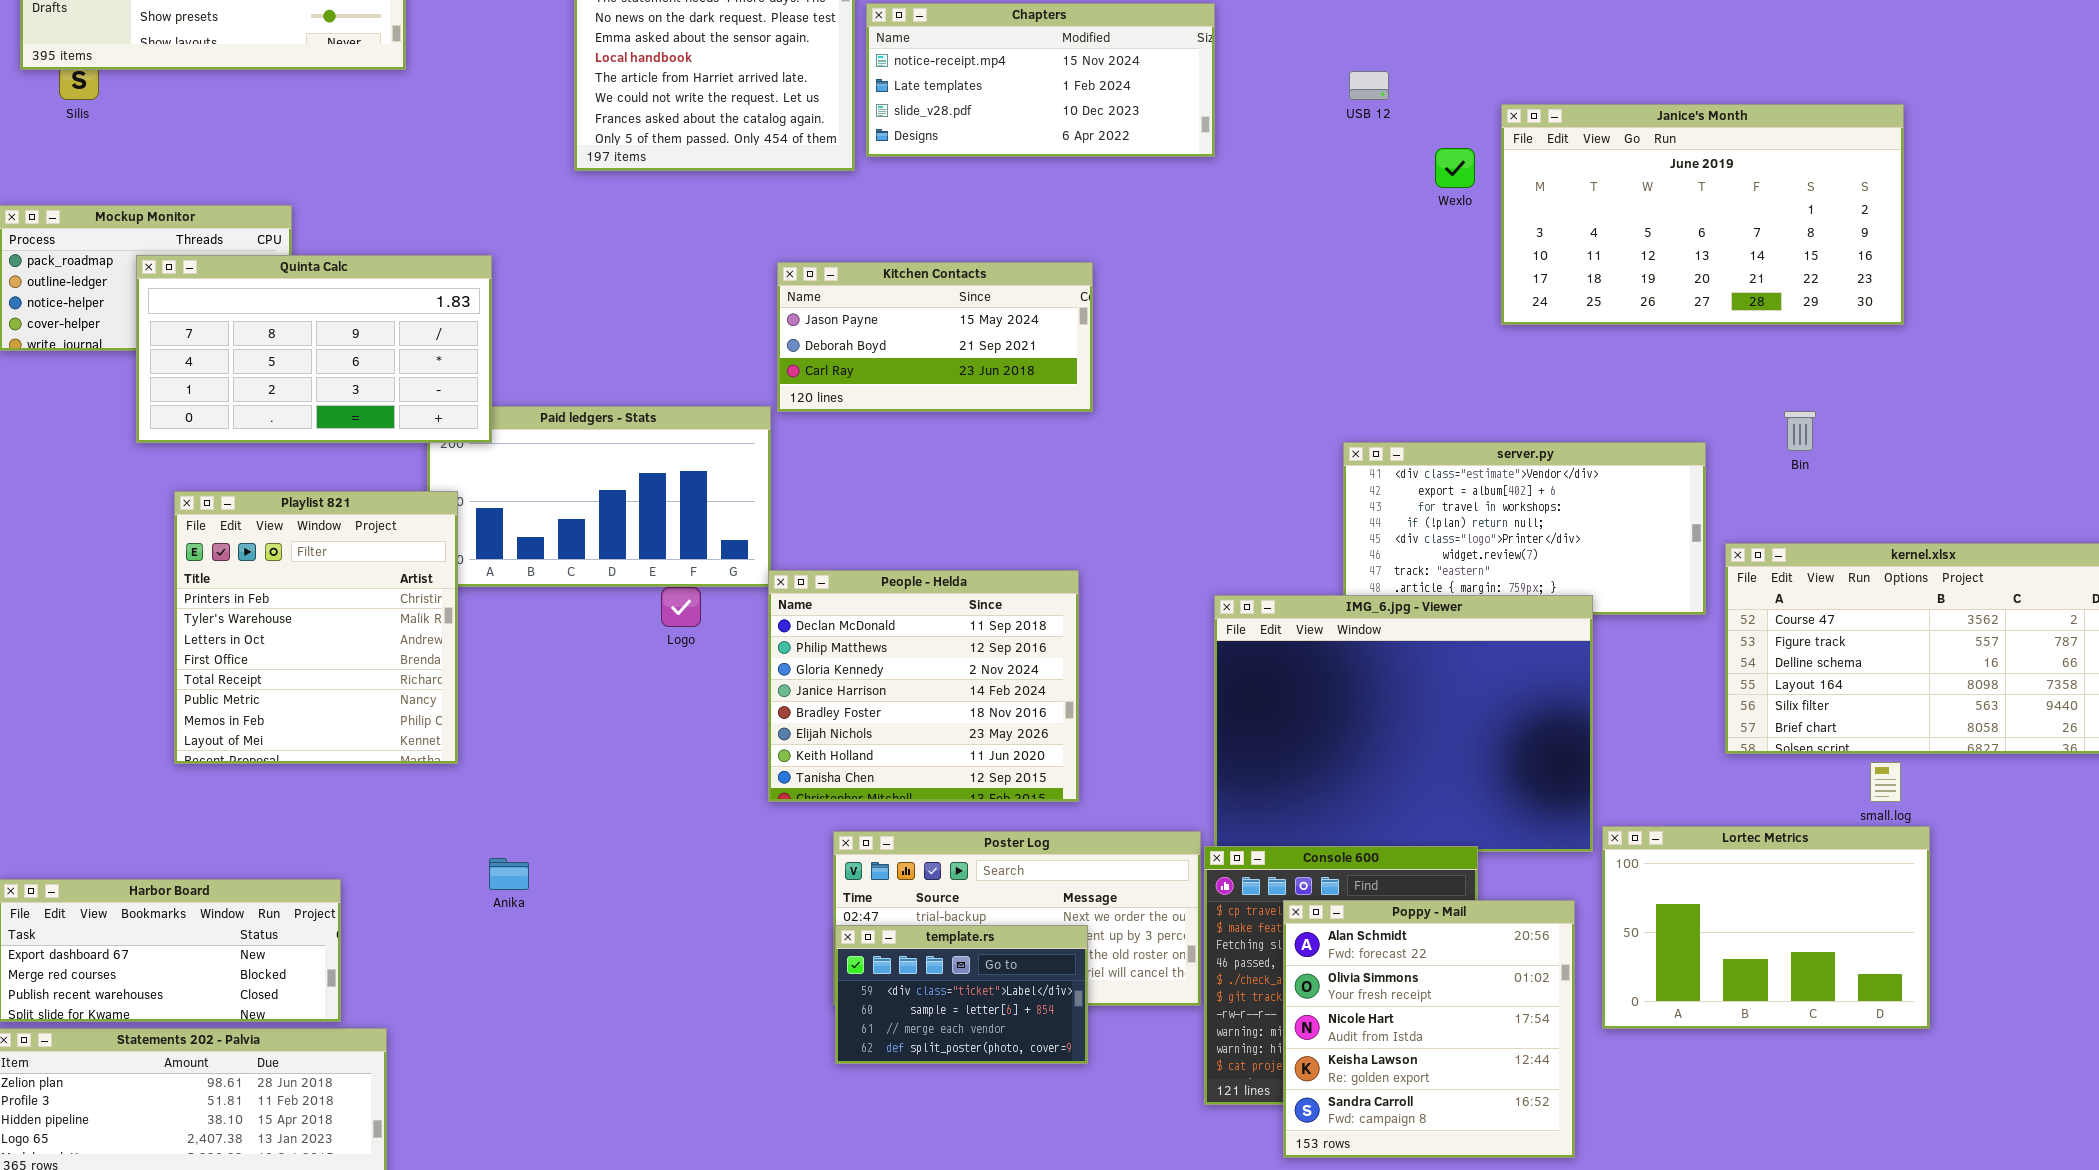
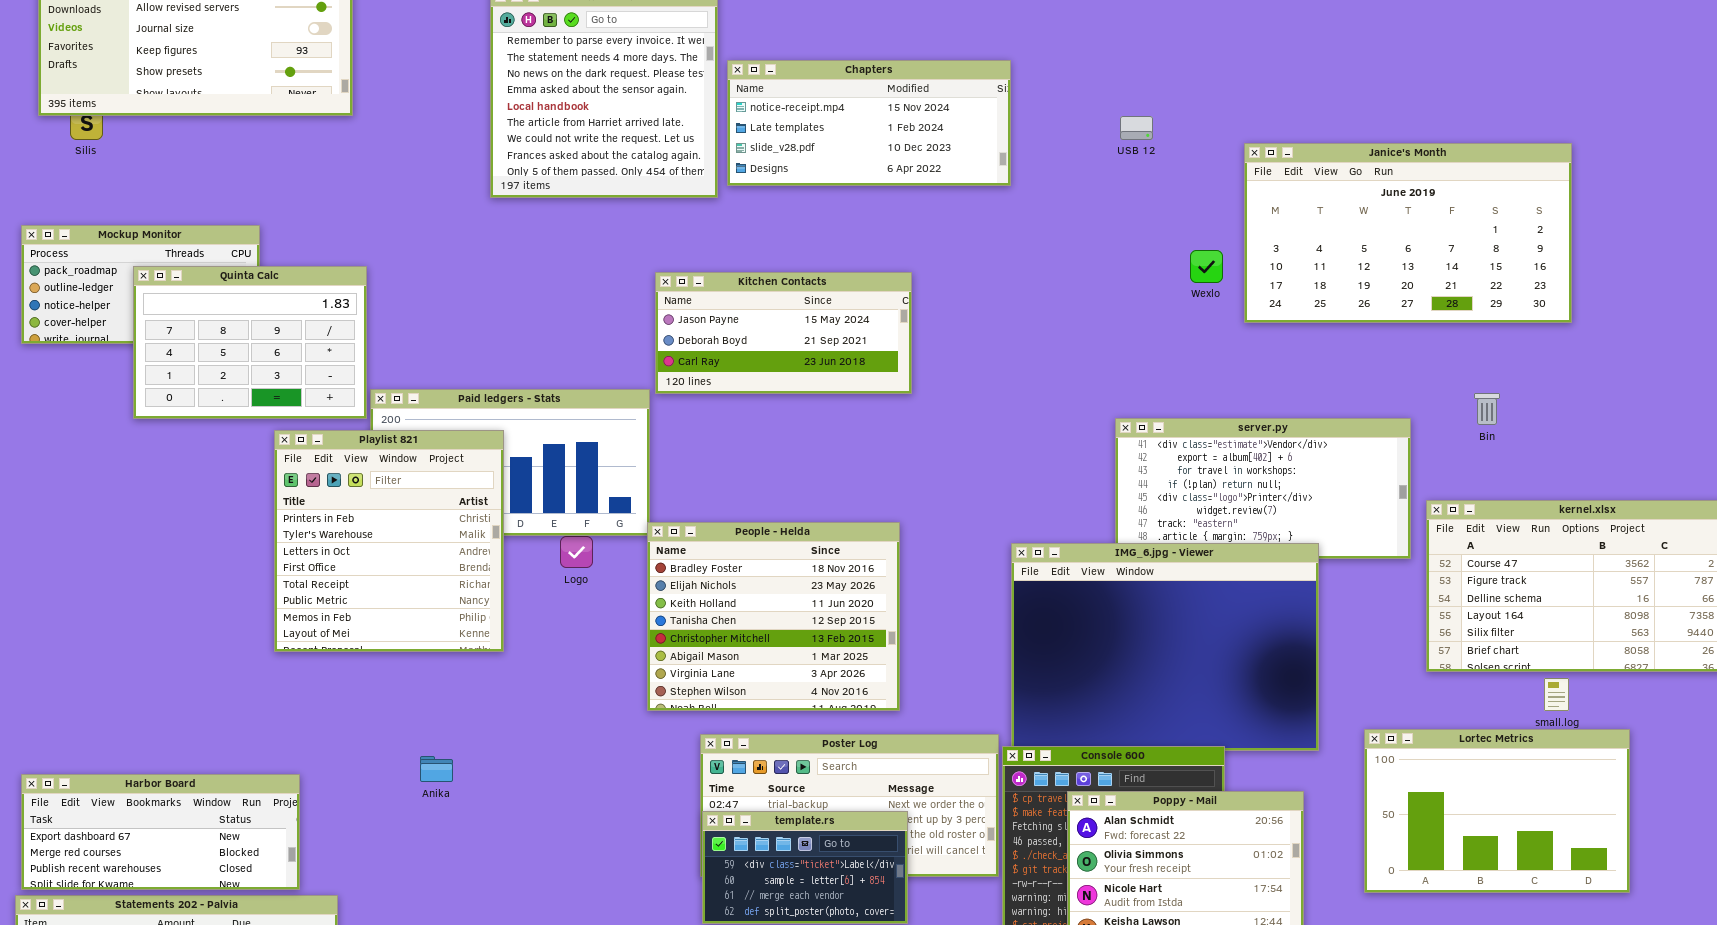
Wexlo: [1435,148,1475,188] -> [1190,250,1223,283], moved
Quinta Calc: [136,255,492,443] -> [133,266,367,419], resized
Playlist 821: [174,491,458,764] -> [274,430,504,652], moved
People - Helda: [768,570,1079,802] -> [647,522,900,711], scrolled down 4 rows
Lortec Metrics: [1602,826,1930,1029] -> [1364,729,1630,893], moved

